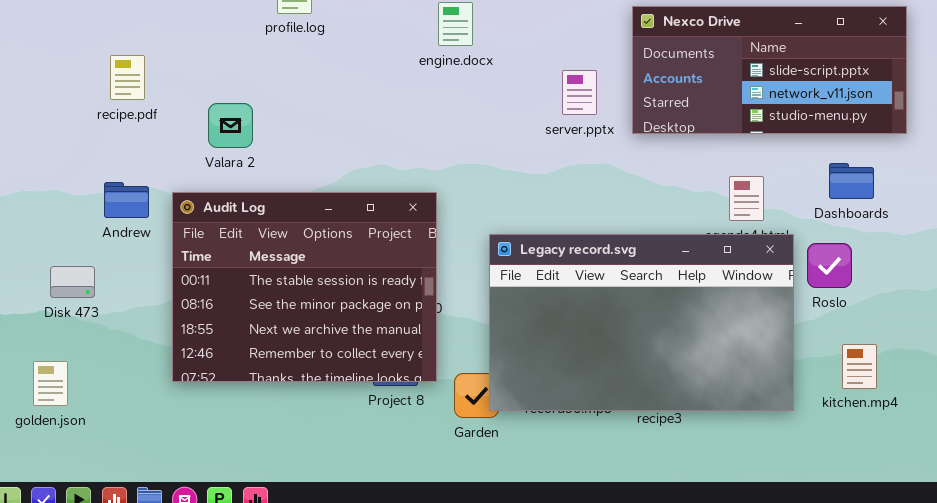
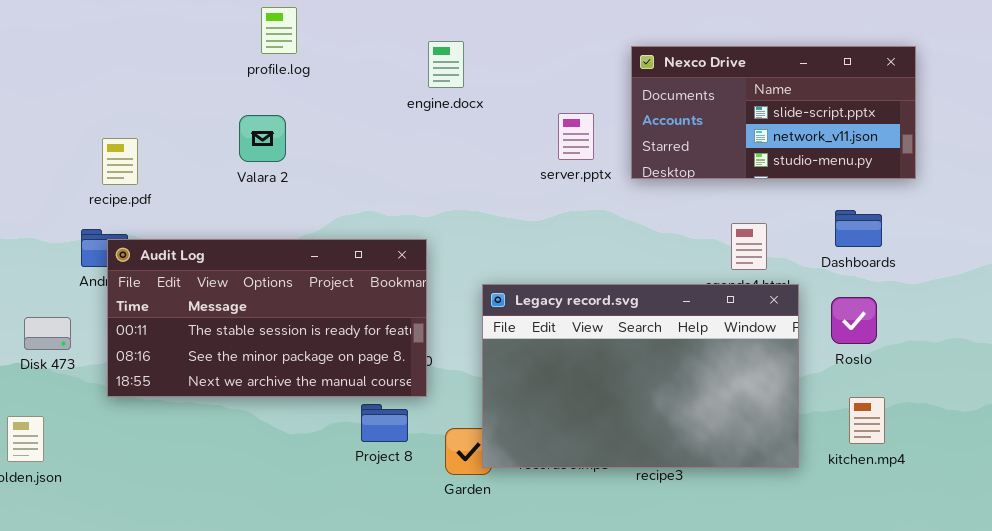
recipe.pdf: [110,55,145,100] -> [102,138,138,185], moved
Valara 2: [208,103,253,148] -> [239,115,286,162], moved
Audit Log: [172,192,437,382] -> [107,239,427,397], resized
Roslo: [807,243,852,288] -> [831,297,877,344], moved

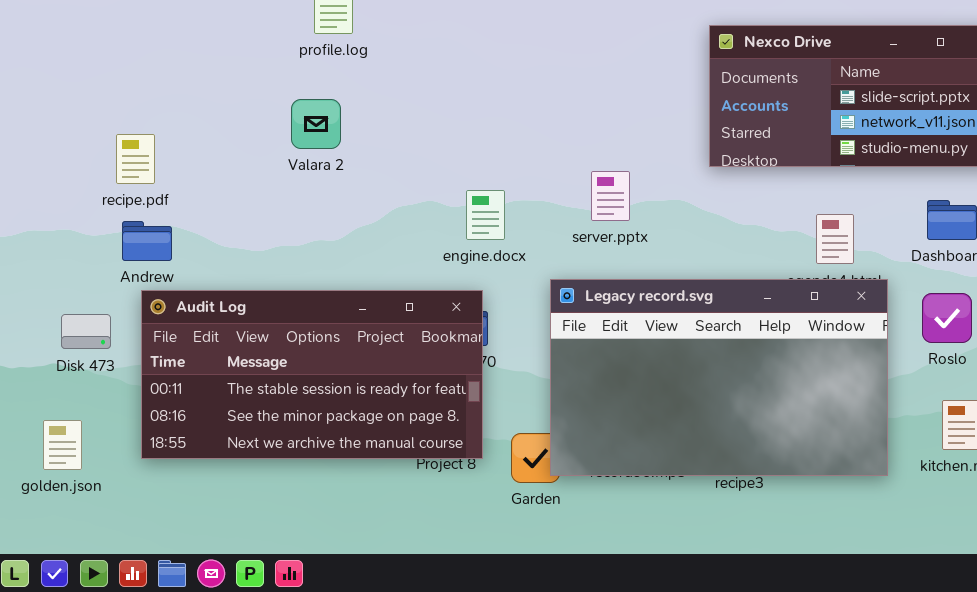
engine.docx: [428,41,464,88] -> [466,190,505,240], moved
server.pptx: [558,113,594,160] -> [591,171,630,221], moved
recipe.pdf: [102,138,138,185] -> [116,134,155,184], moved
Audit Log: [107,239,427,397] -> [141,290,483,459], moved

